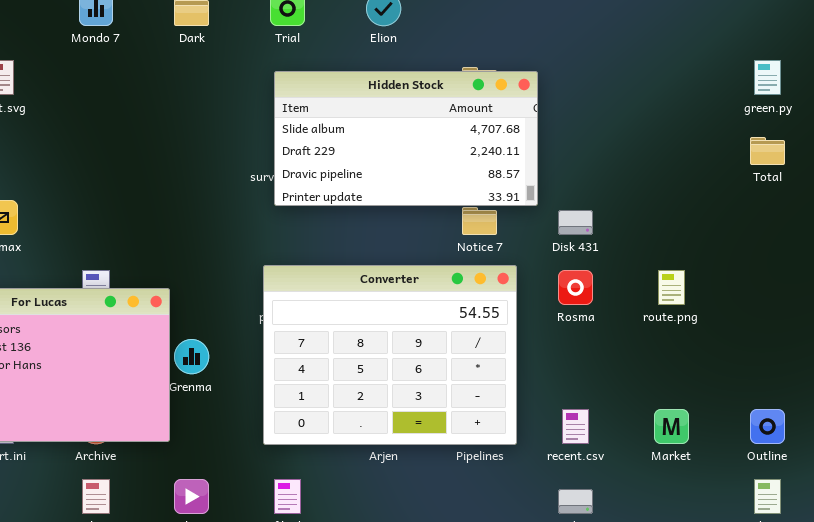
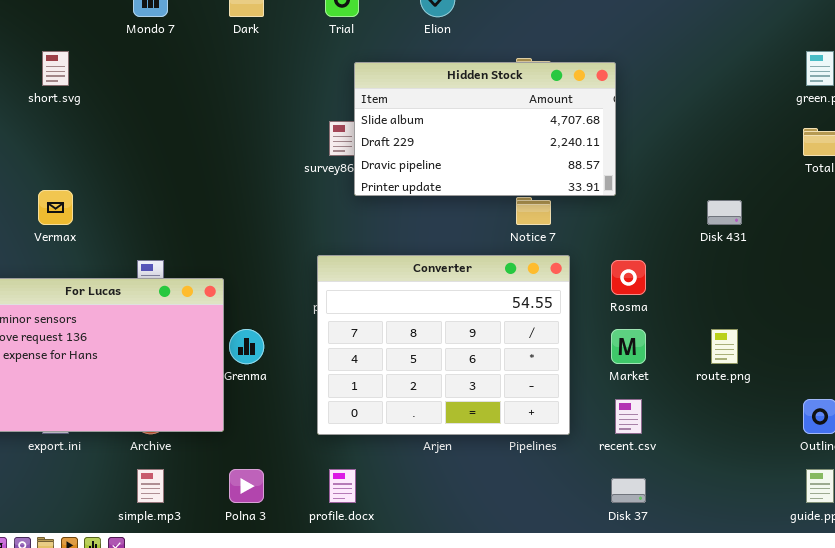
Hidden Stock: [274,71,538,206] -> [354,62,616,196], moved
Disk 431: [558,210,593,235] -> [707,200,742,225], moved
route.png: [658,270,685,305] -> [711,329,738,364], moved
Market: [654,409,689,444] -> [611,329,646,364], moved

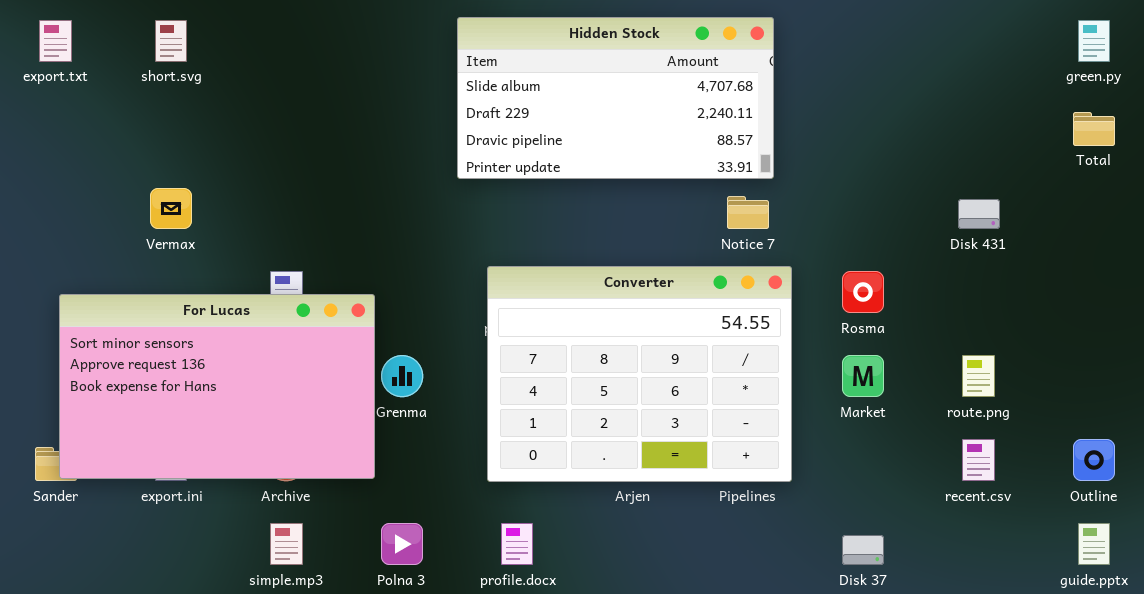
Hidden Stock: [354,62,616,196] -> [457,17,774,179], moved
recent.csv: [615,399,642,434] -> [962,439,995,481], moved

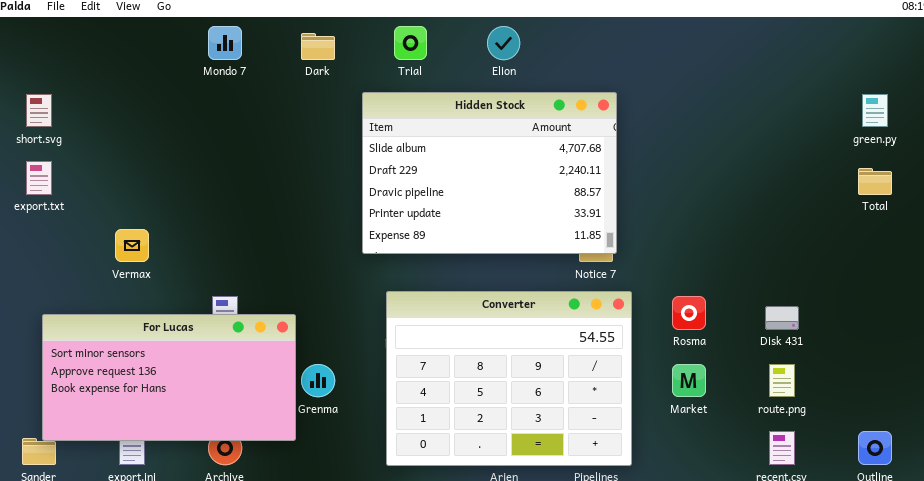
Hidden Stock: [457,17,774,179] -> [362,92,617,254], resized
export.txt: [39,20,72,62] -> [26,161,52,195], moved
short.svg: [155,20,187,62] -> [26,94,52,127], moved
Disk 431: [958,199,1000,229] -> [765,306,799,330], moved
For Lucas: [59,294,375,479] -> [42,314,296,441], resized

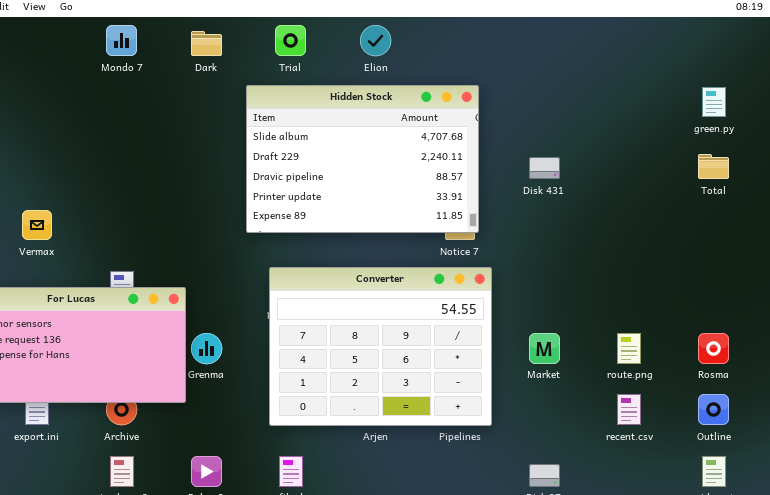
Rosma: [672,296,706,330] -> [698,333,729,364], moved
Disk 431: [765,306,799,330] -> [529,157,560,179], moved

